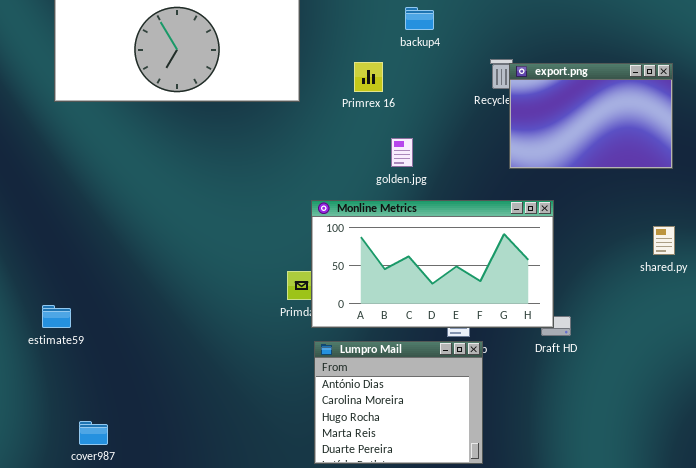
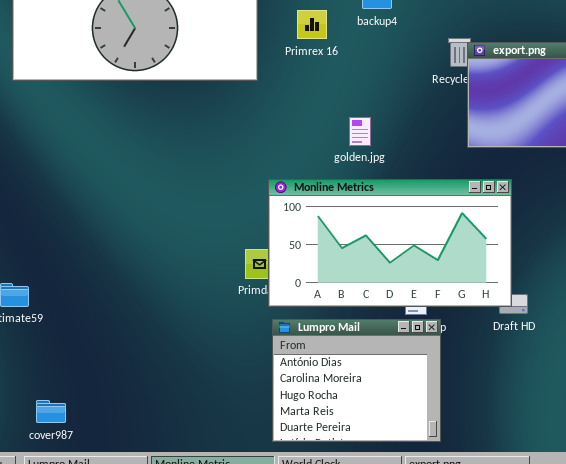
Primrex 16: [354,62,383,92] -> [297,10,327,39], moved

